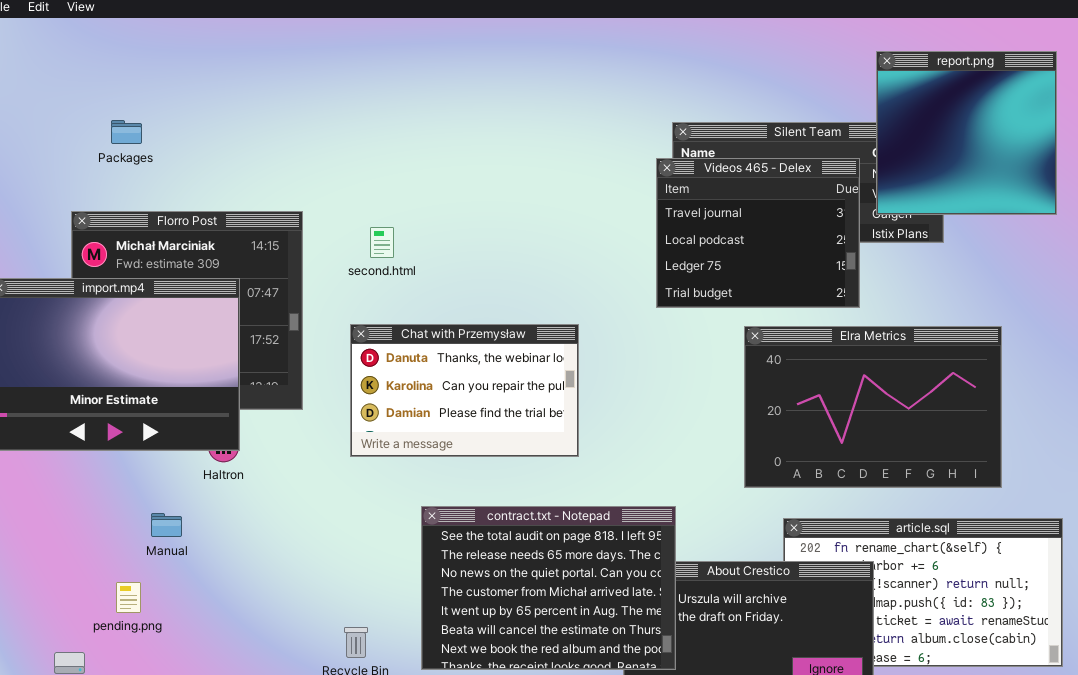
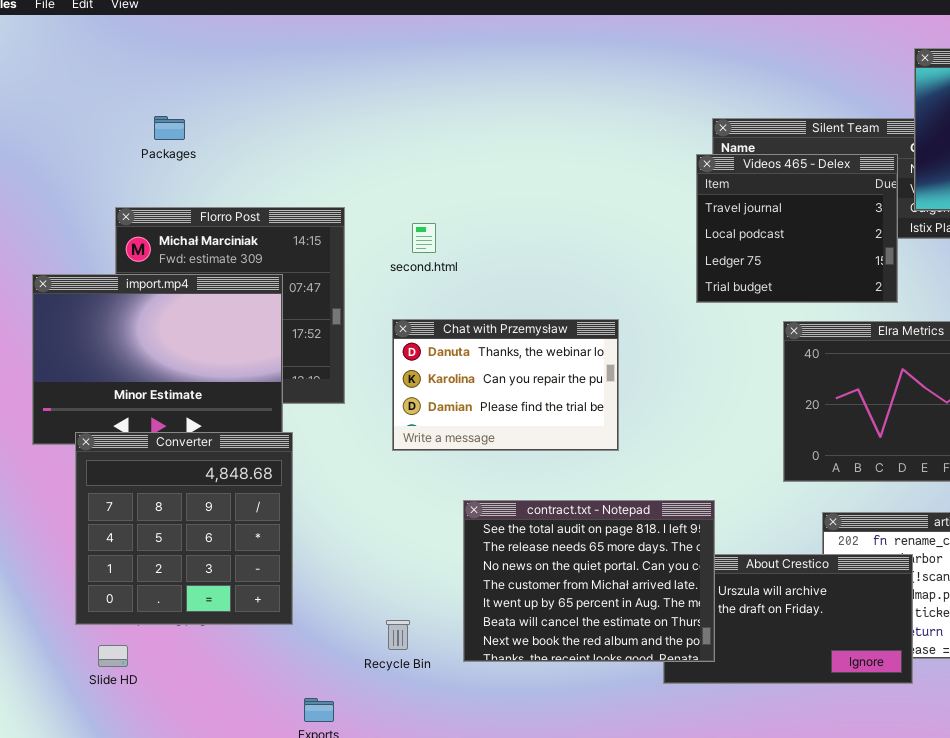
Converter: none -> [75,432,293,625], opened

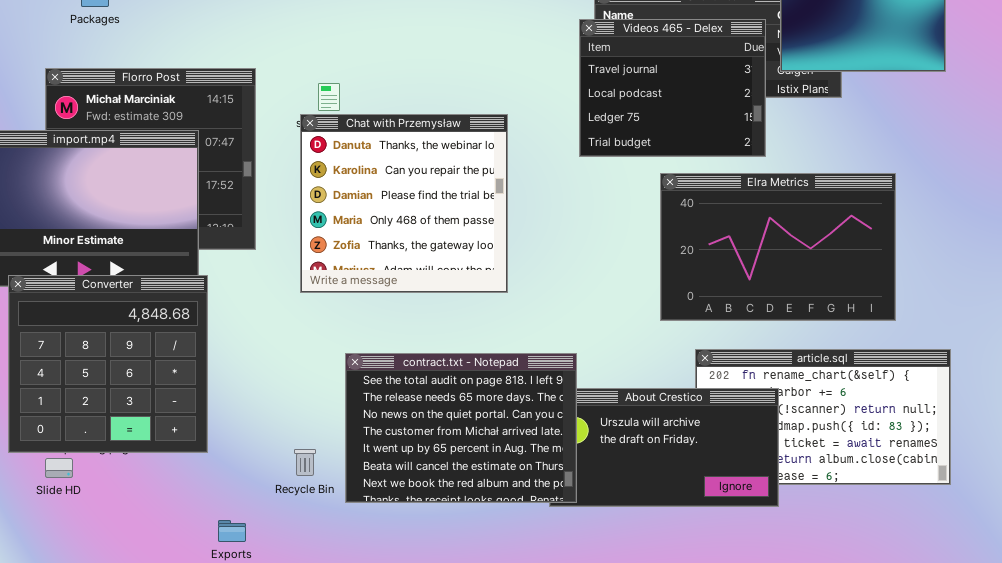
Chat with Przemysław: [392,319,619,451] -> [300,114,508,293], resized
contract.txt - Notepad: [463,500,715,662] -> [345,353,577,503], moved
Slide HD: [98,645,128,667] -> [45,458,73,478], moved

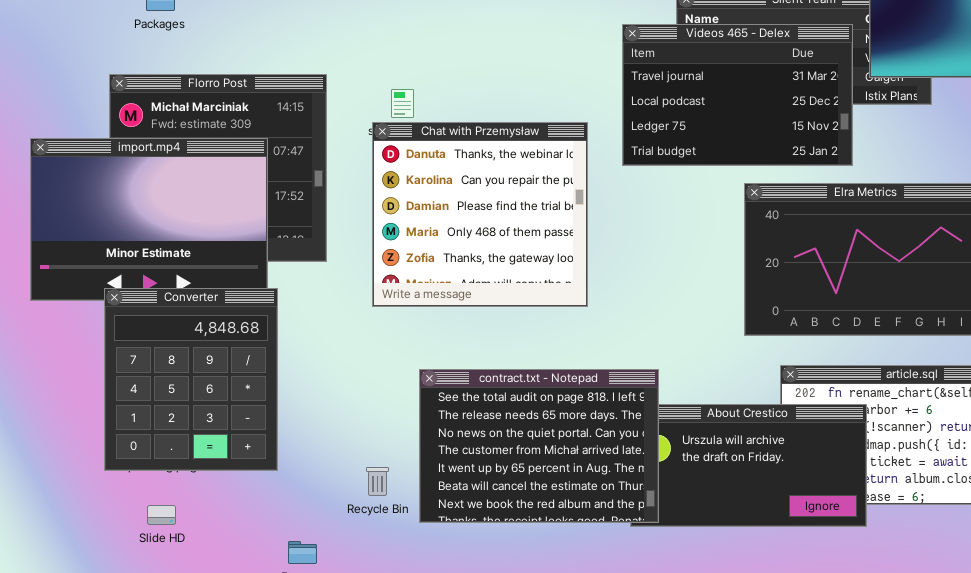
Videos 465 - Delex: [579,19,766,157] -> [622,24,853,166], resized
Converter: [8,275,208,453] -> [104,288,278,471], resized
Slide HD: [45,458,73,478] -> [147,505,176,525], moved

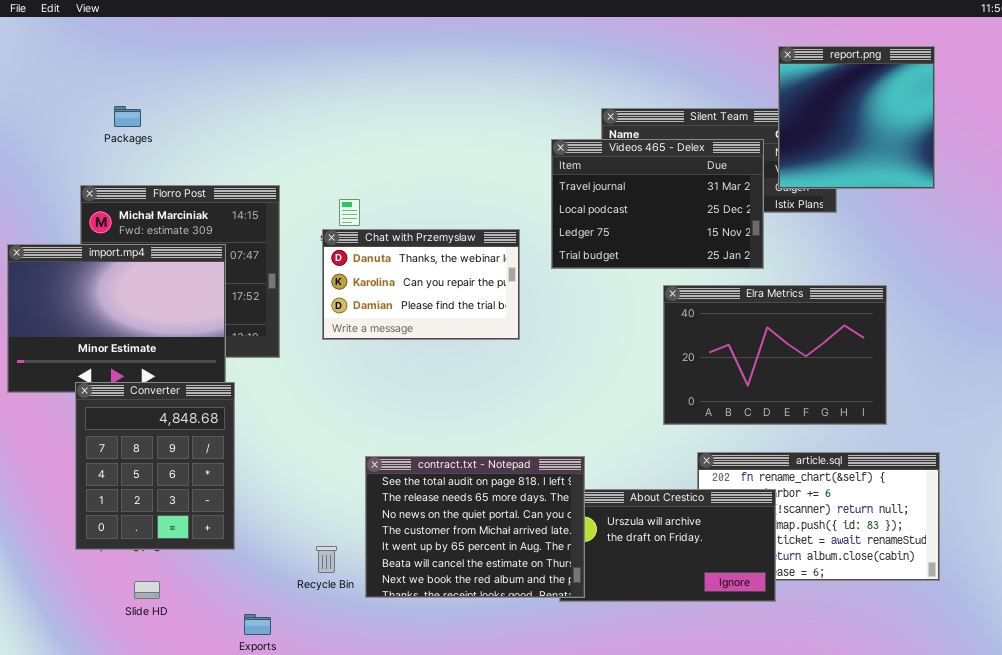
Chat with Przemysław: [372,122,588,307] -> [322,229,520,340], resized
Slide HD: [147,505,176,525] -> [134,581,160,599], moved

